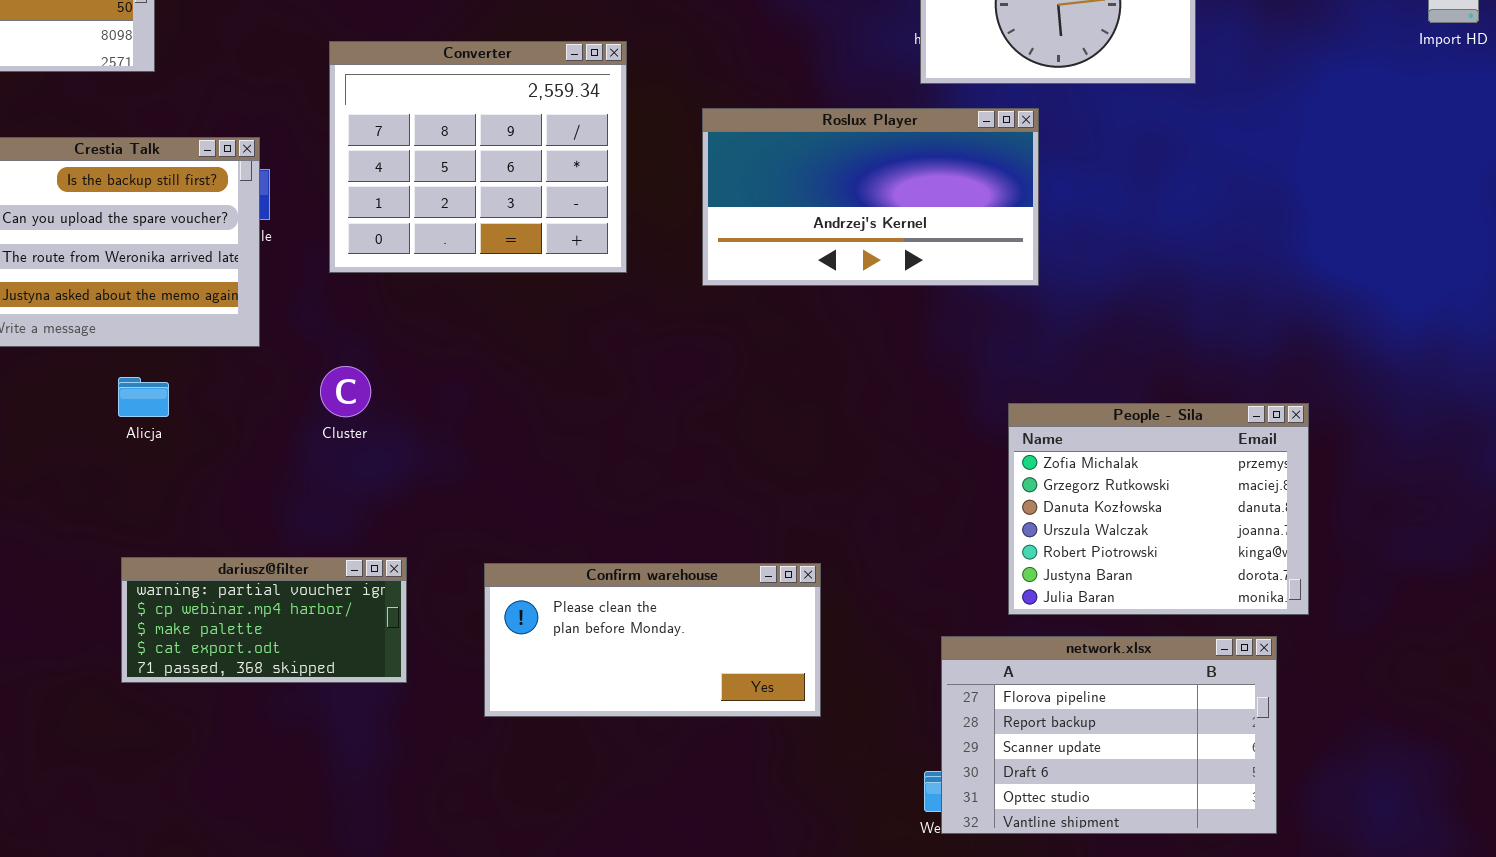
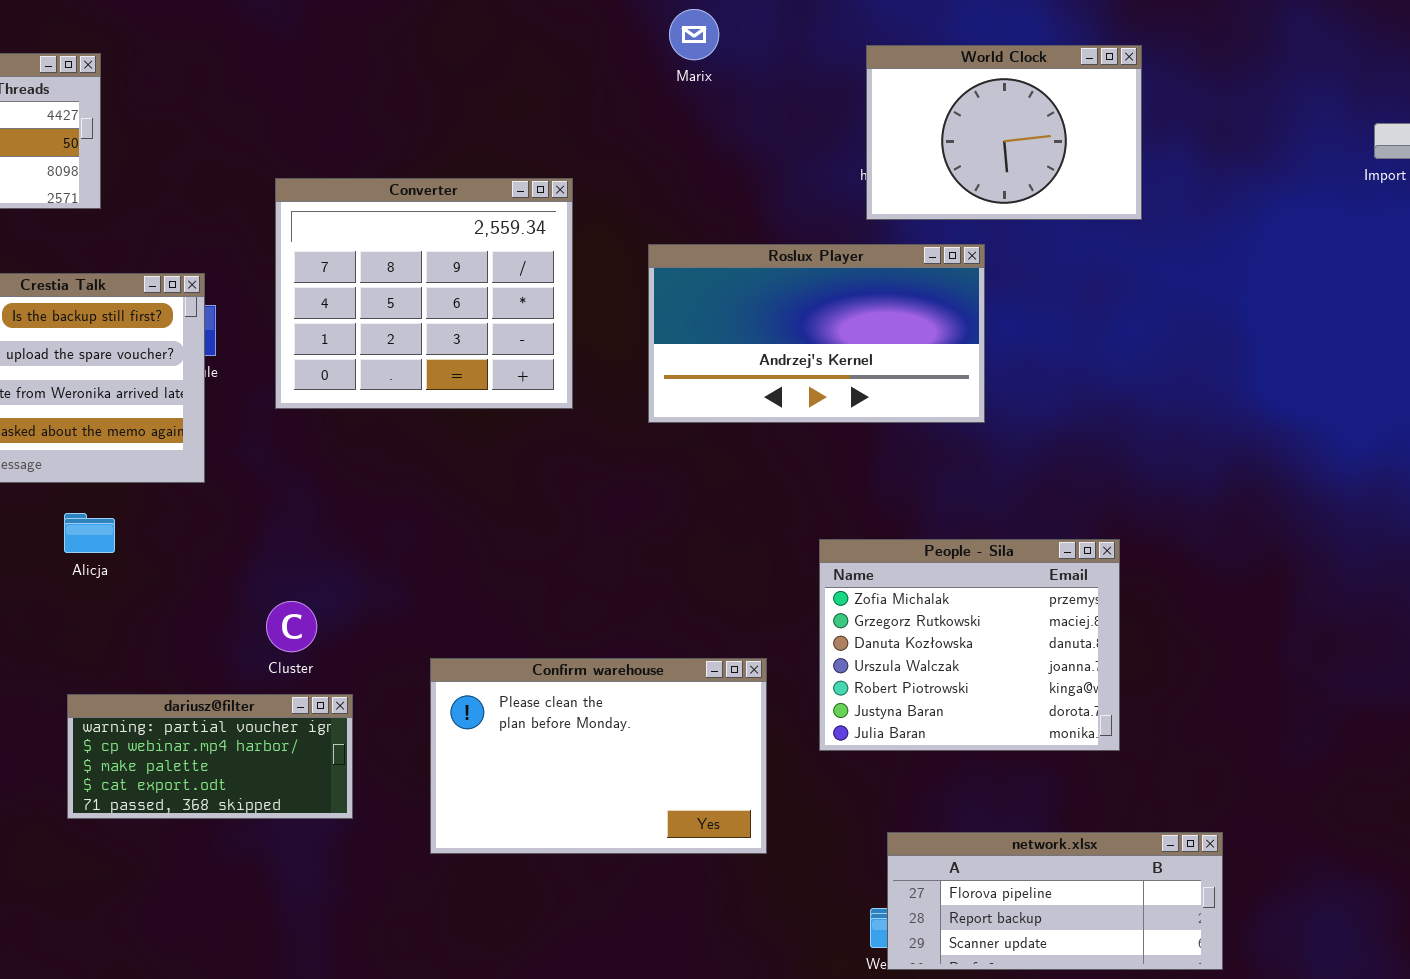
Cluster: [320,366,371,417] -> [266,601,317,652], moved
People - Sila: [1008,403,1309,615] -> [819,539,1120,751], moved
Confirm warehouse: [484,563,821,717] -> [430,658,767,854], resized
network.xlsx: [941,636,1277,834] -> [887,832,1223,970], resized

